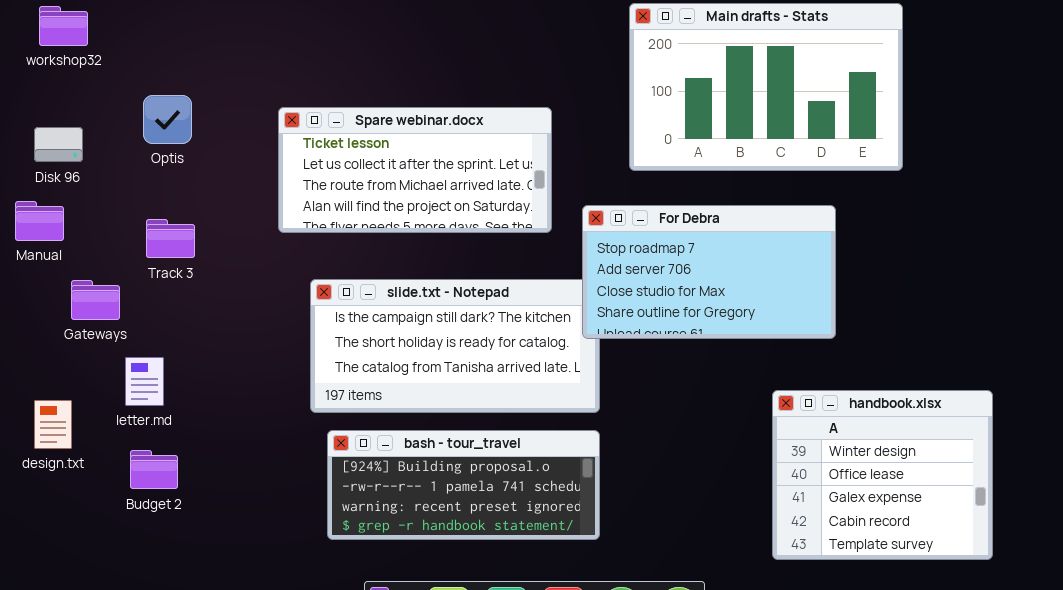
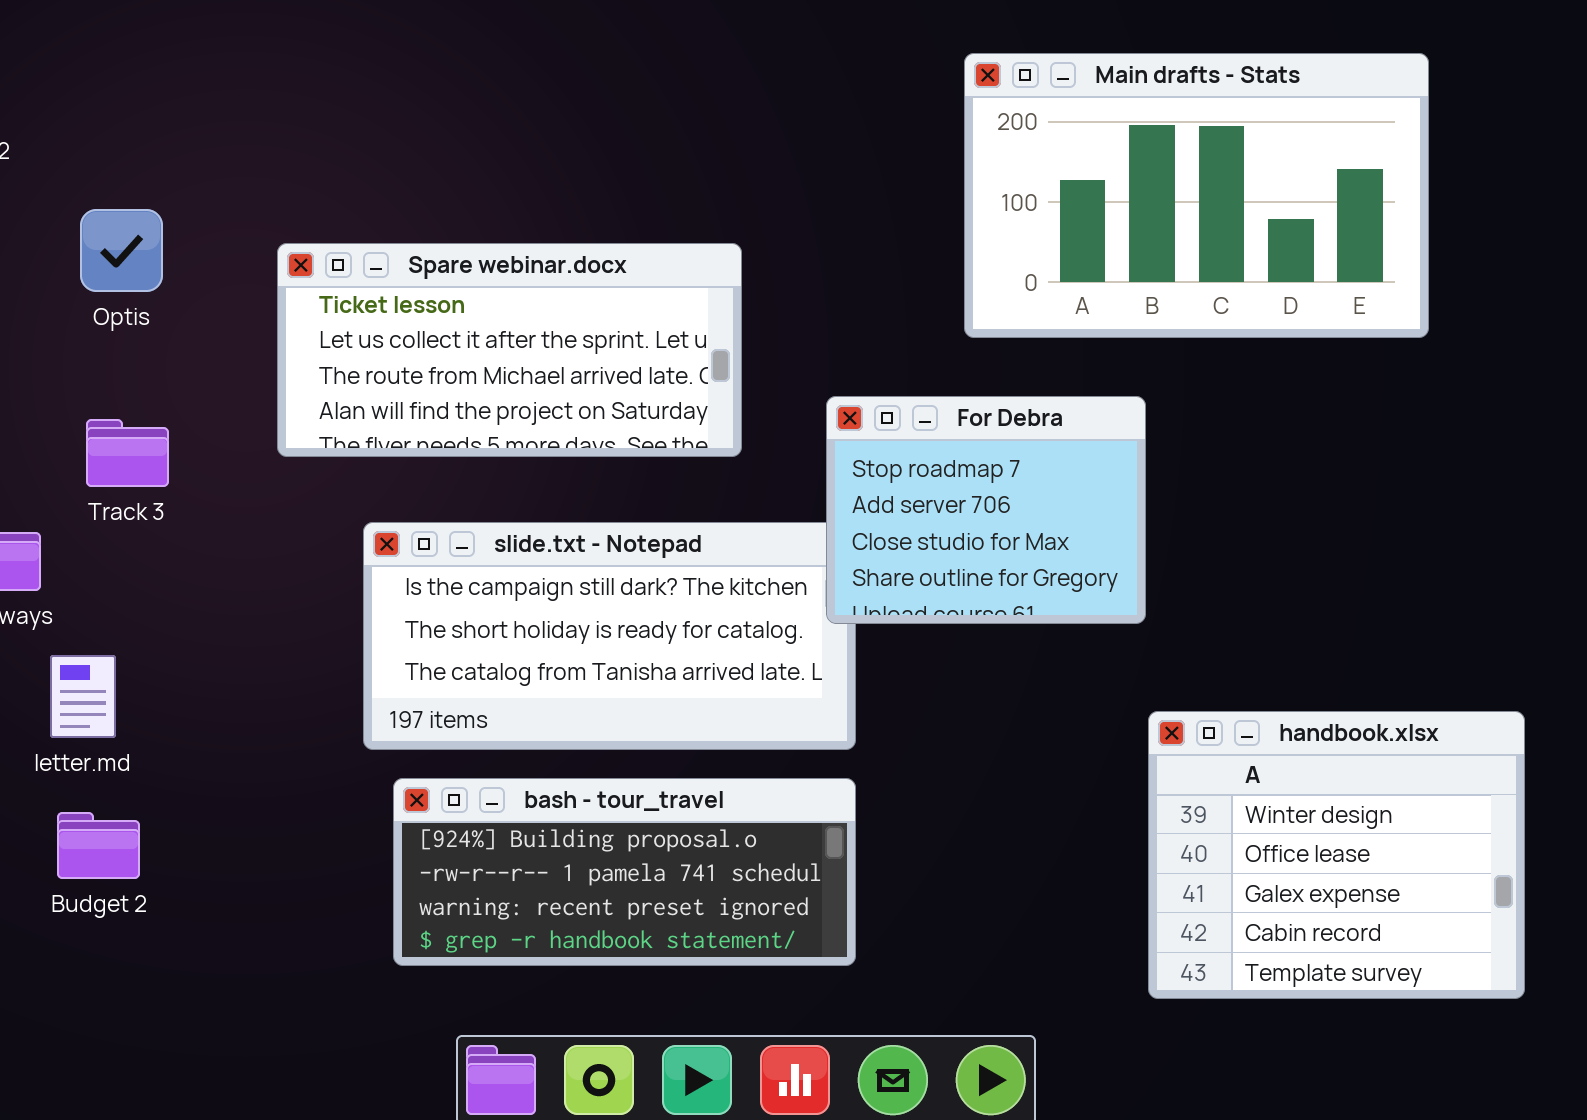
Main drafts - Stats: [629,3,903,171] -> [964,53,1429,338], moved
Spare webinar.docx: [278,107,552,233] -> [277,243,742,457], moved
For Debra: [582,205,836,339] -> [826,396,1146,624], resized

